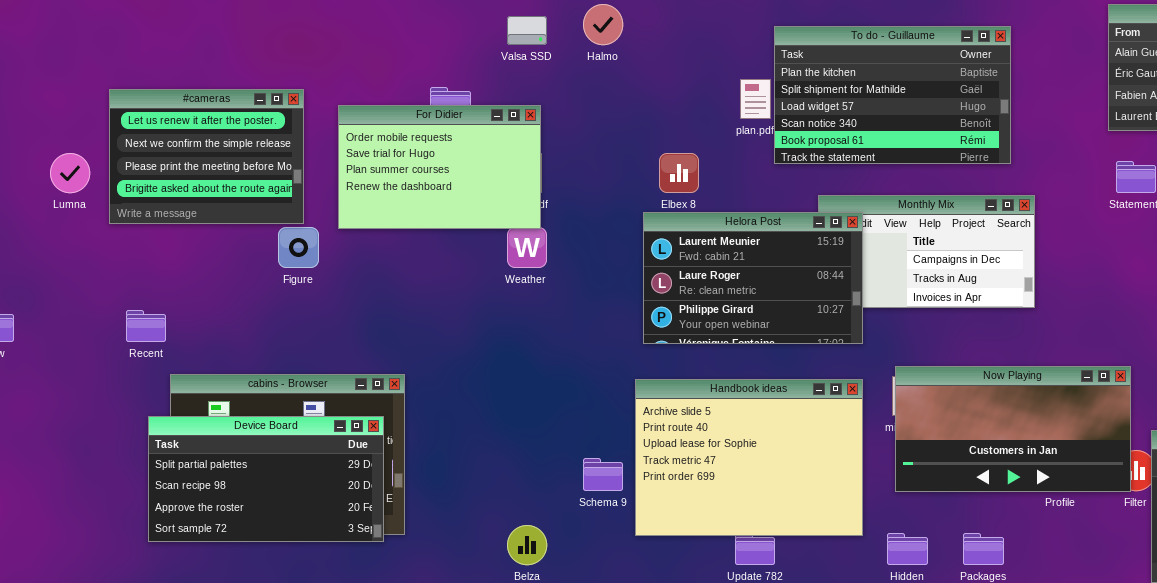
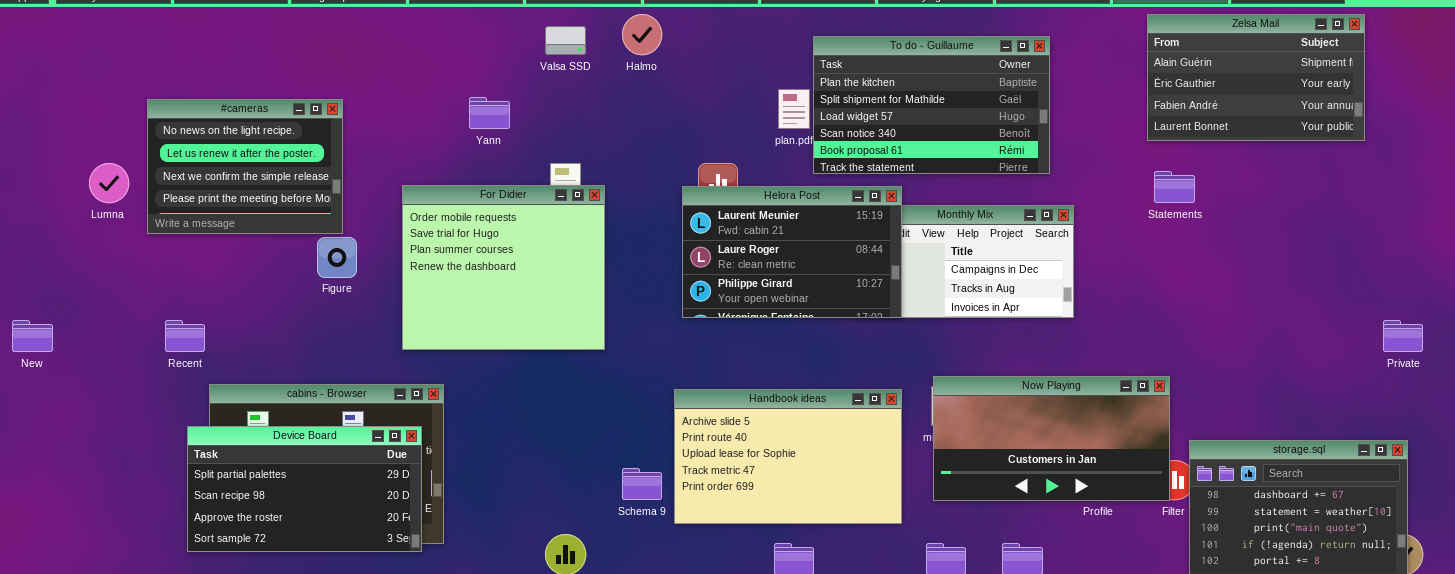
#cameras: [109,89,304,224] -> [147,99,343,234], scrolled up 1 row
For Didier: [338,105,541,229] -> [402,185,605,350], moved, resized
Helora Post: [643,212,863,344] -> [682,186,902,318], moved
Handbook ideas: [635,379,863,536] -> [674,389,902,524], resized

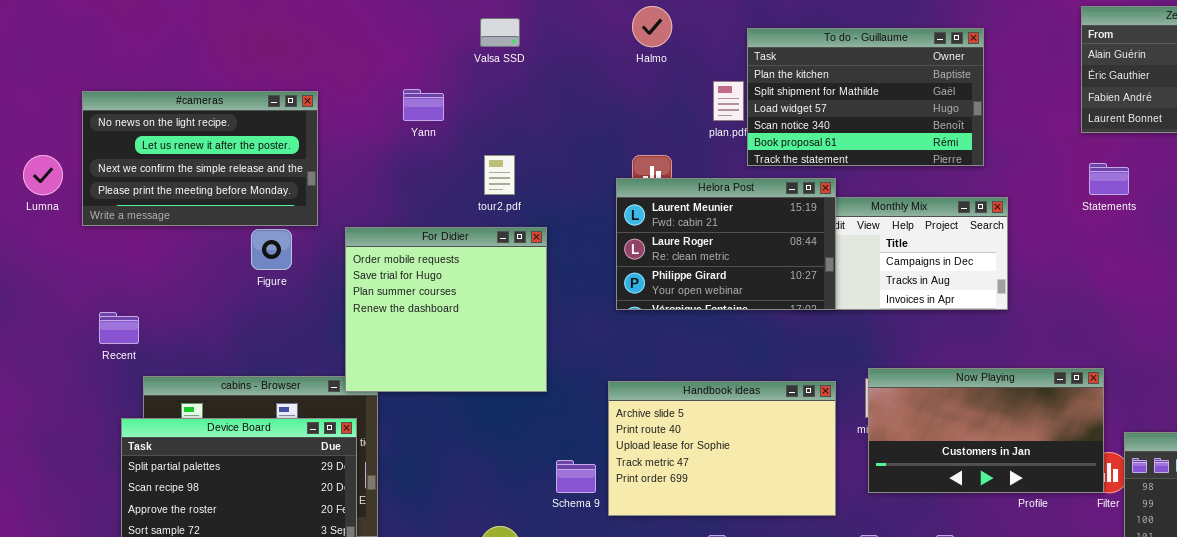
Halmo: [622,14,662,55] -> [632,6,672,47], moved
#cameras: [147,99,343,234] -> [82,91,318,226], resized
For Didier: [402,185,605,350] -> [345,227,547,392], moved

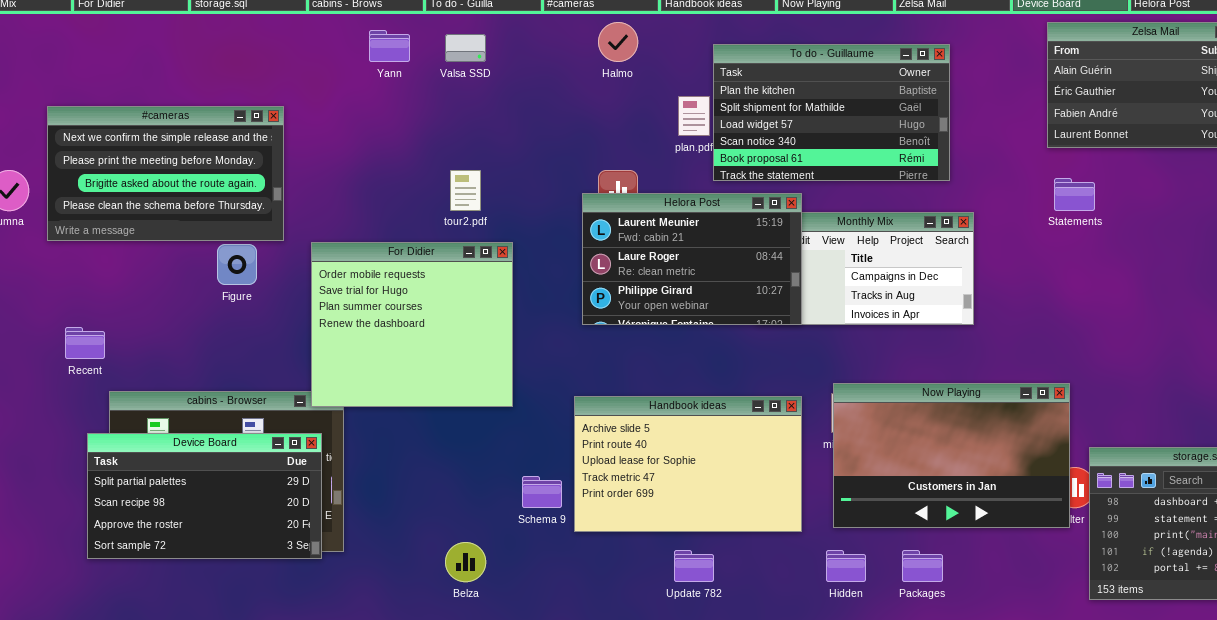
Yann: [403,89,444,121] -> [369,30,410,62], moved
#cameras: [82,91,318,226] -> [47,106,284,241], scrolled down 2 rows
Now Playing: [868,368,1104,493] -> [833,383,1070,528], resized

